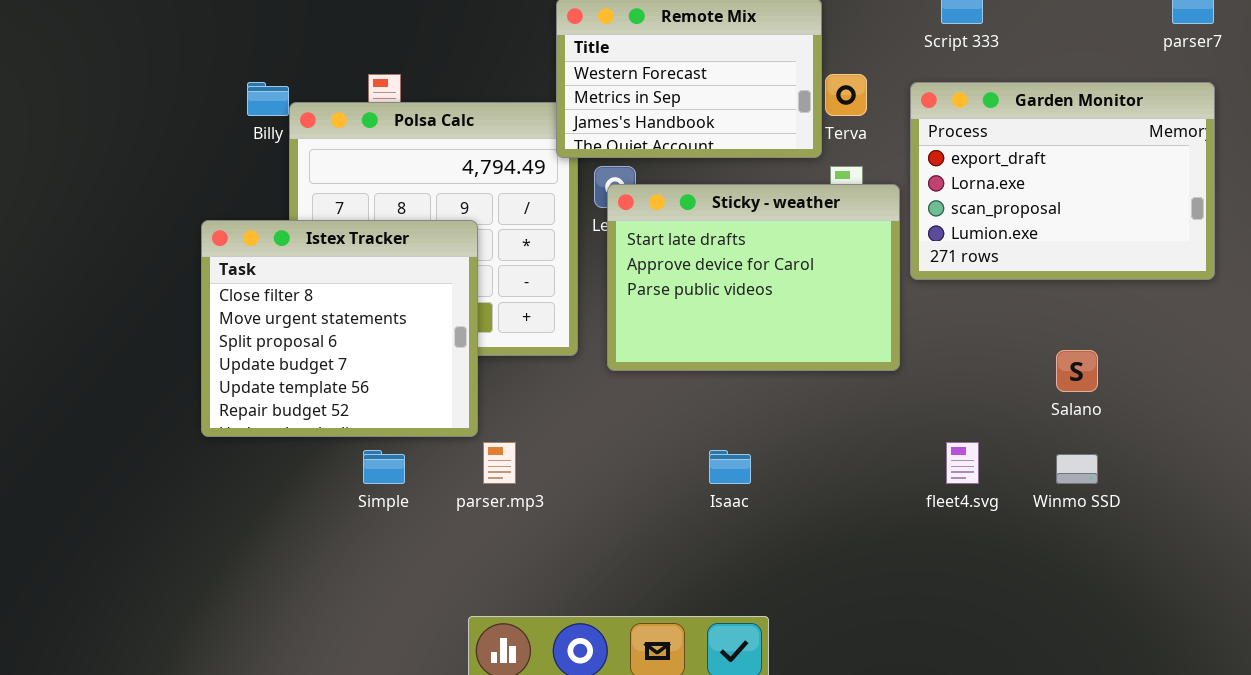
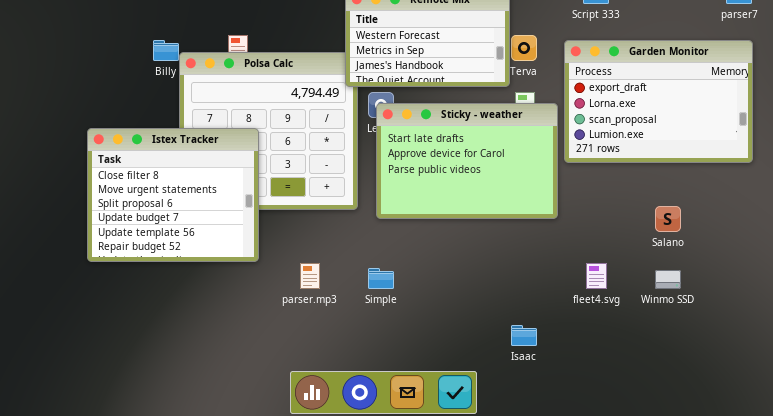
Istex Tracker: [201,220,478,437] -> [87,128,259,262], moved
Simple: [363,450,405,484] -> [368,268,394,289], moved
Isaac: [709,450,751,484] -> [511,325,537,346], moved

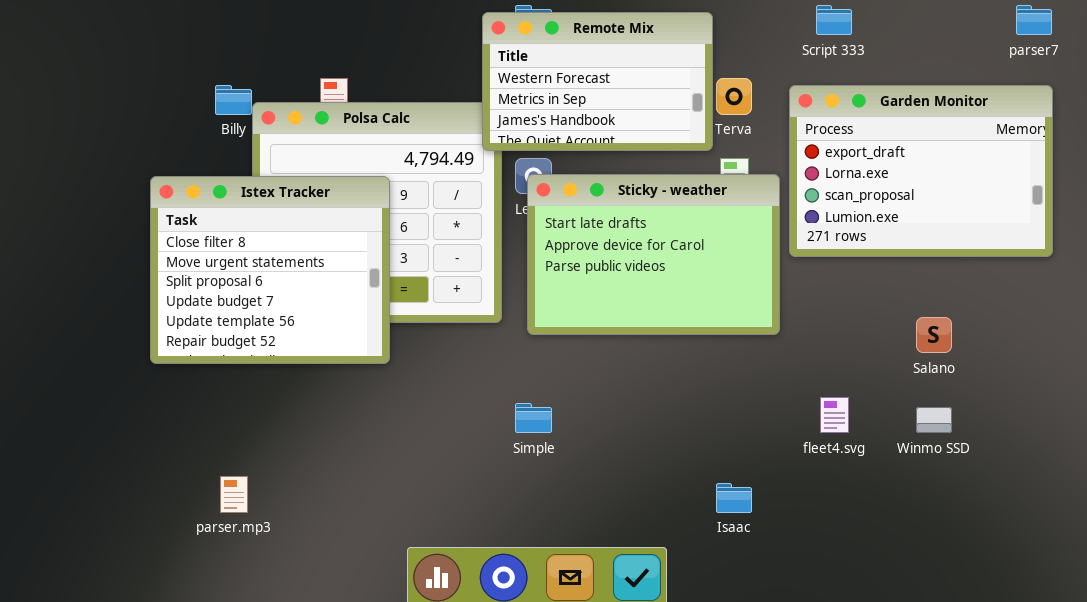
Istex Tracker: [87,128,259,262] -> [150,176,390,364], moved
parser.mp3: [300,263,320,289] -> [220,476,248,513], moved

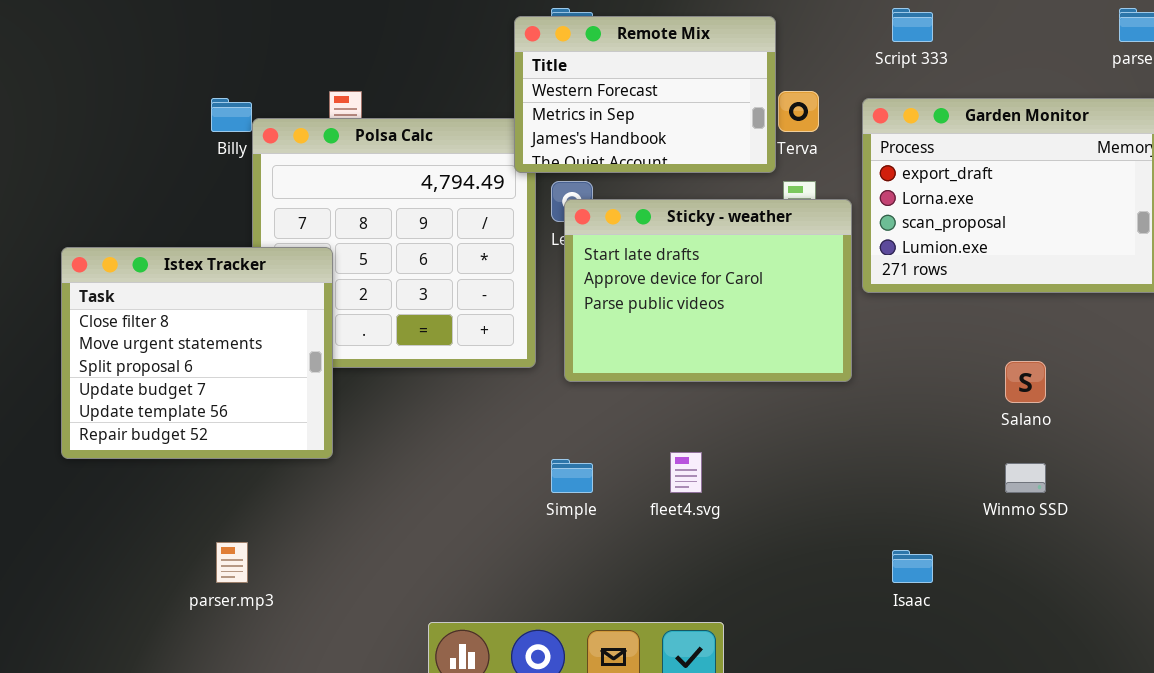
Istex Tracker: [150,176,390,364] -> [61,247,333,459], moved
fleet4.svg: [820,397,849,433] -> [670,452,702,493], moved
Isaac: [716,483,752,513] -> [892,550,933,583], moved

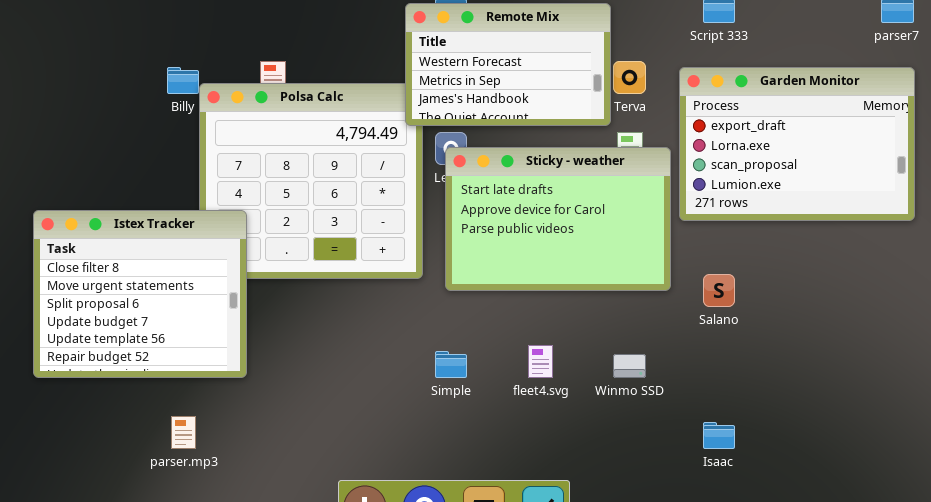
Istex Tracker: [61,247,333,459] -> [33,210,247,378], moved
Salano: [1005,361,1046,403] -> [703,274,735,307], moved
Winmo SSD: [1005,463,1046,493] -> [613,354,646,378], moved

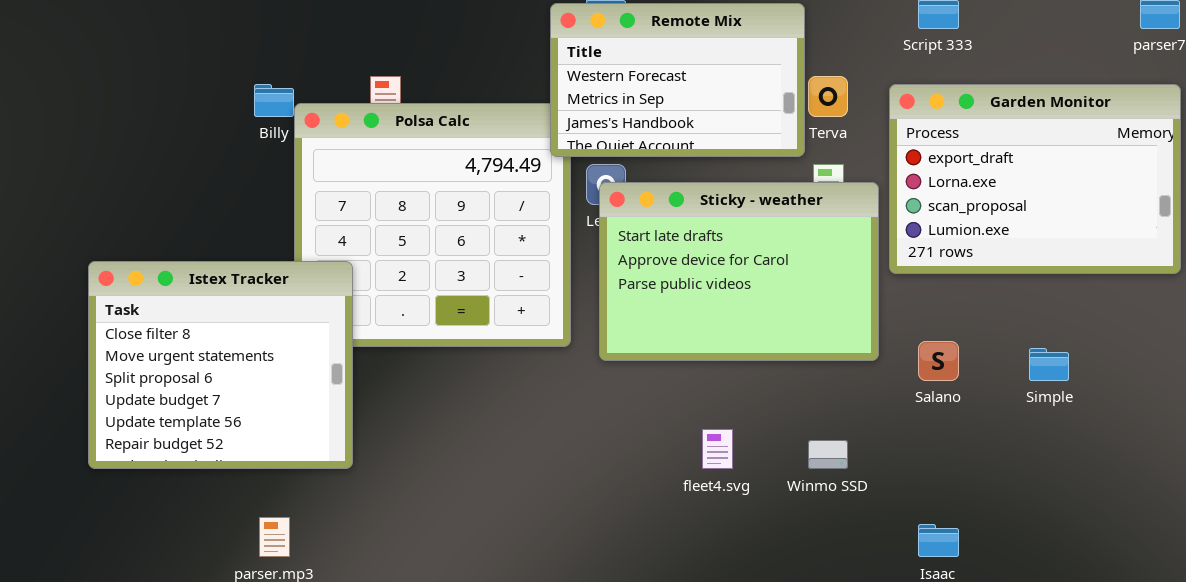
Simple: [435,351,467,378] -> [1029,348,1069,381], moved

